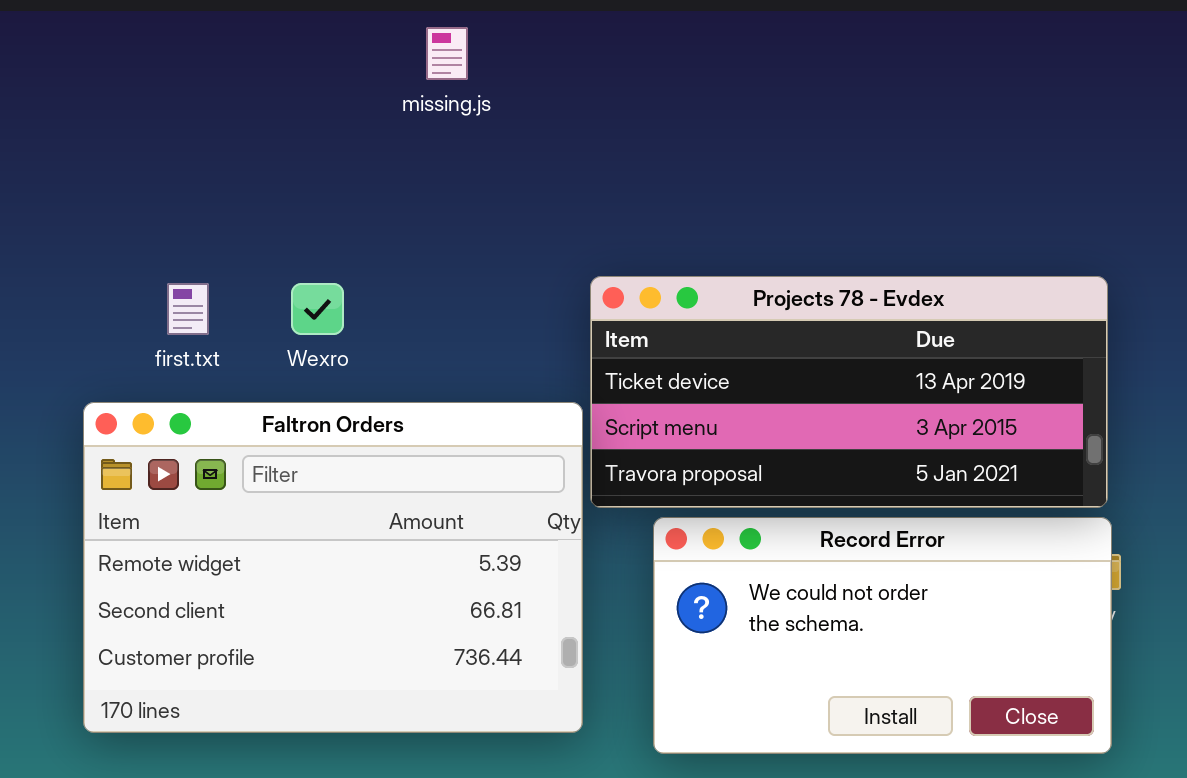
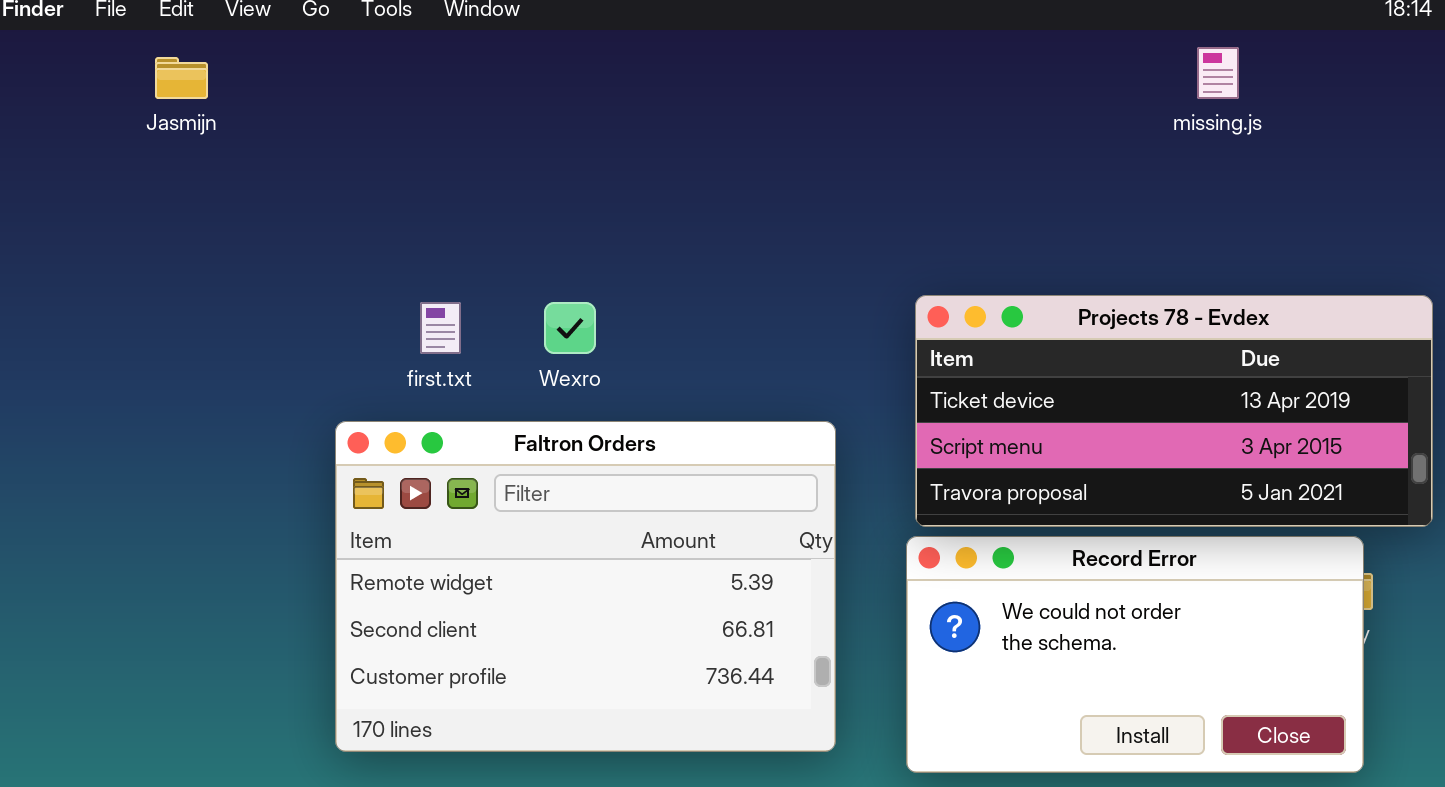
missing.js: [426,27,468,80] -> [1197,47,1239,99], moved
Projects 78 - Evdex: [590,276,1108,508] -> [915,295,1433,527], moved

